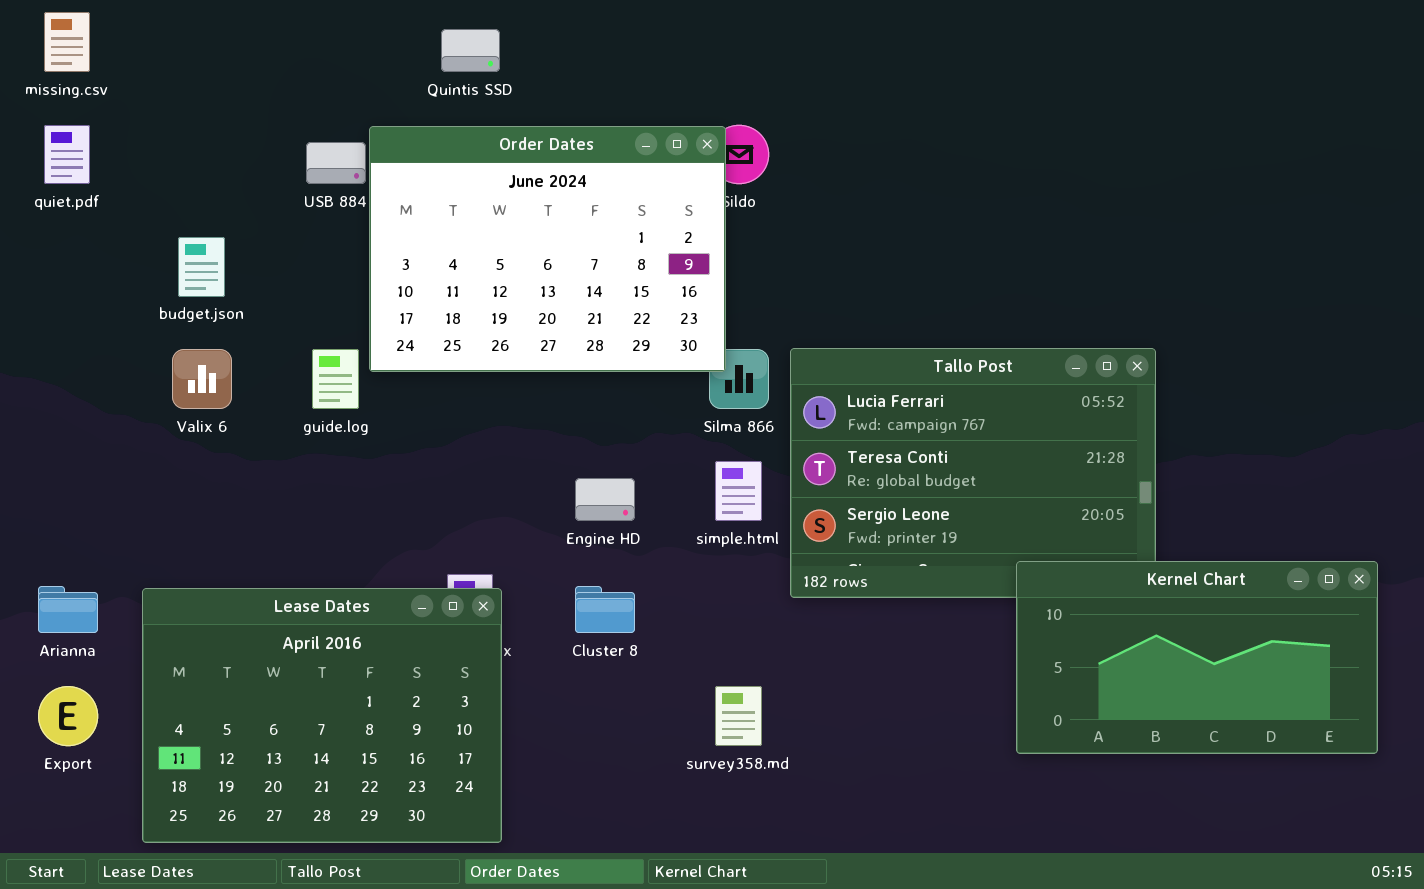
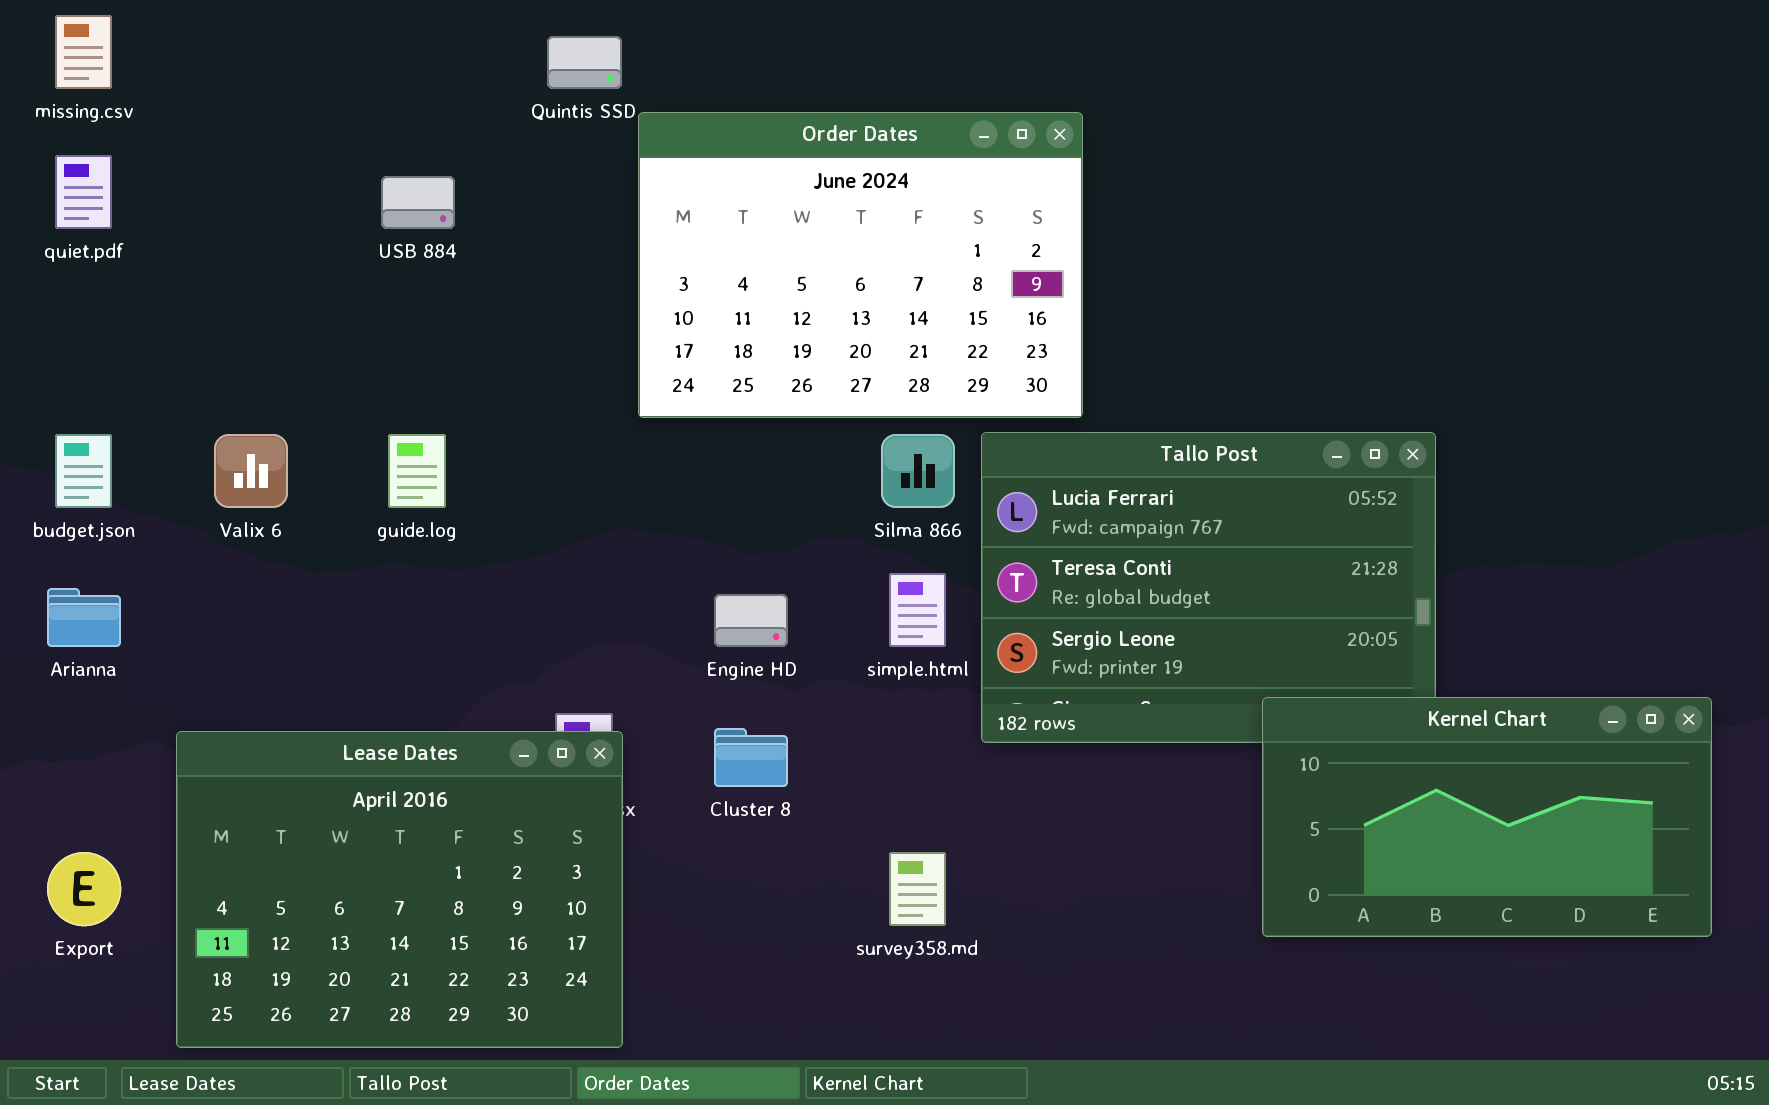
Order Dates: [369,126,726,372] -> [638,112,1083,418], moved
budget.json: [178,237,225,297] -> [55,434,112,508], moved
Arianna: [38,586,98,633] -> [47,588,121,647], moved

